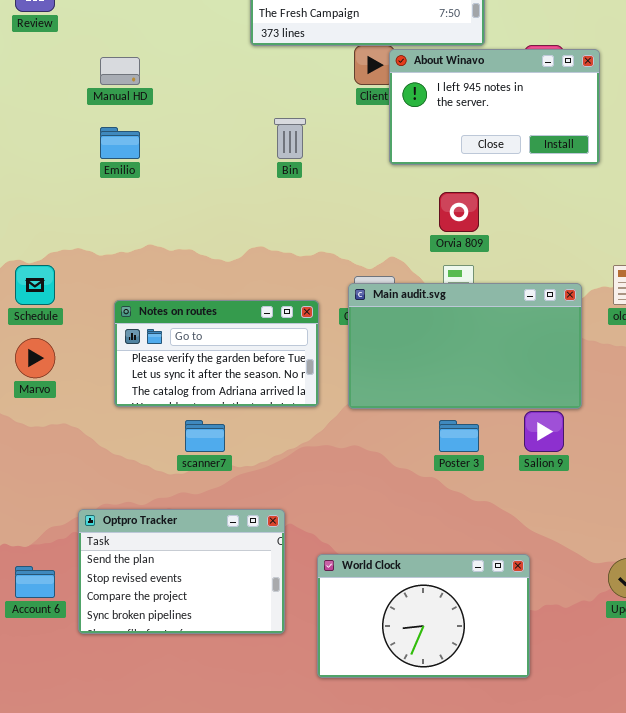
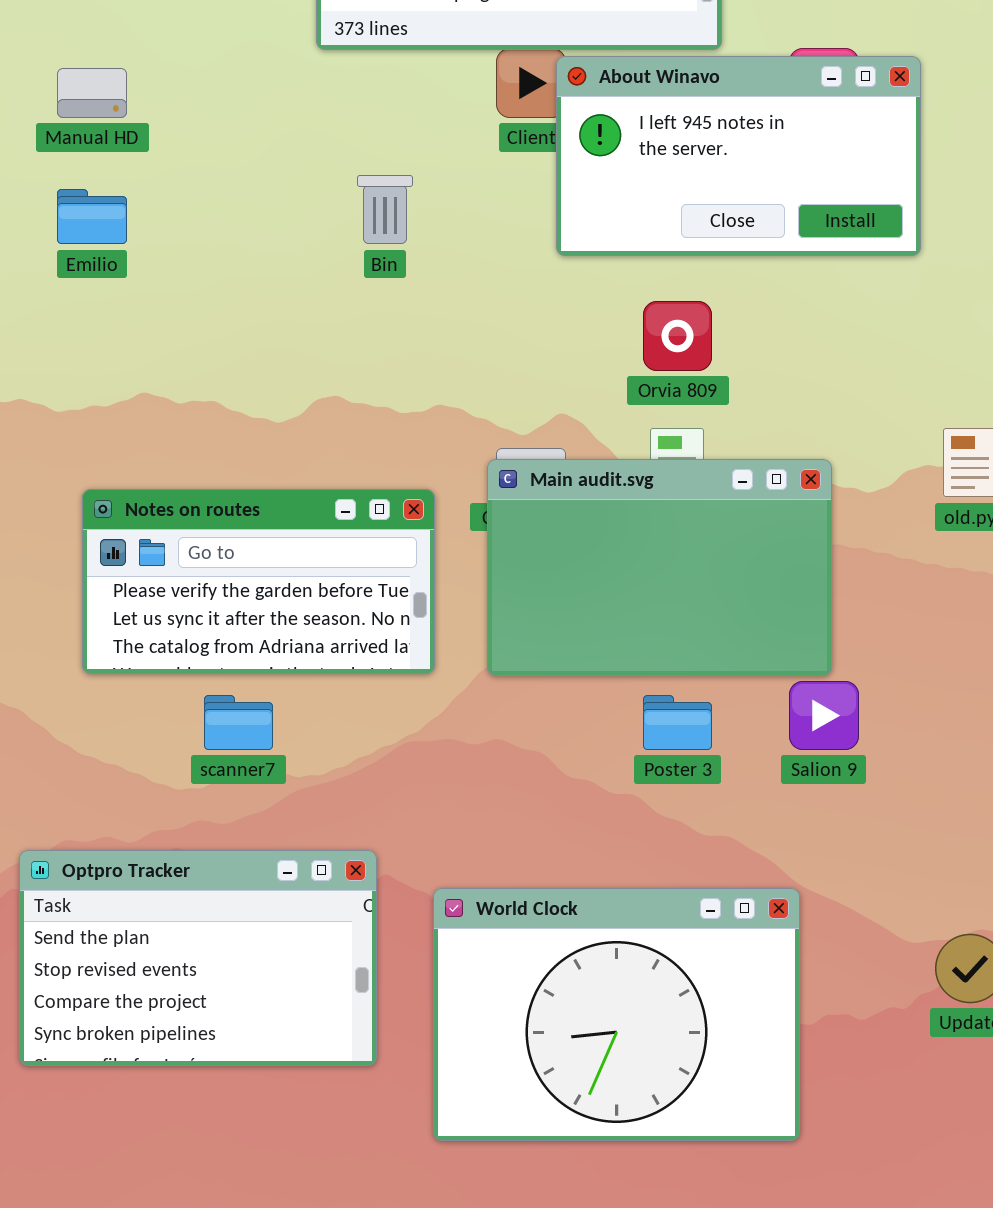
Main audit.svg: [348,283,582,409] -> [487,459,832,676], resized
World Clock: [317,554,530,678] -> [433,888,800,1141], resized

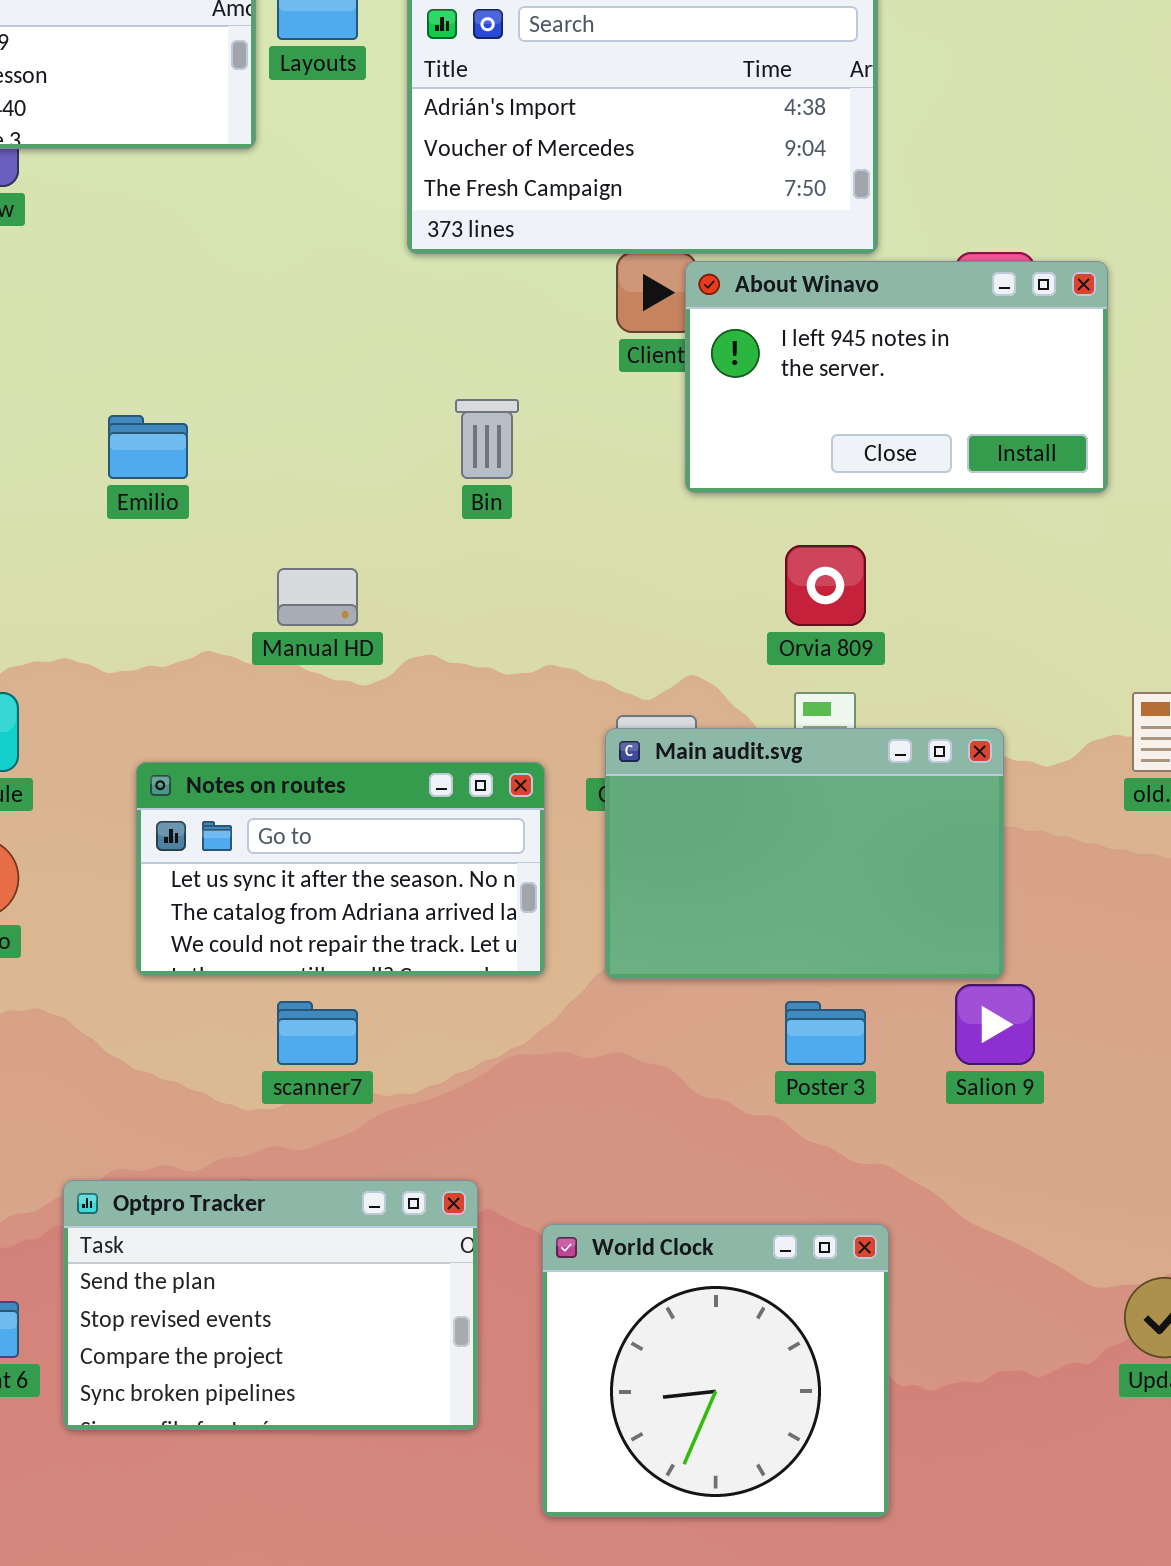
Manual HD: [57,68,127,118] -> [277,568,358,626], moved
Notes on routes: [82,489,435,674] -> [136,762,545,976], scrolled down 1 row
World Clock: [433,888,800,1141] -> [542,1224,889,1517], resized

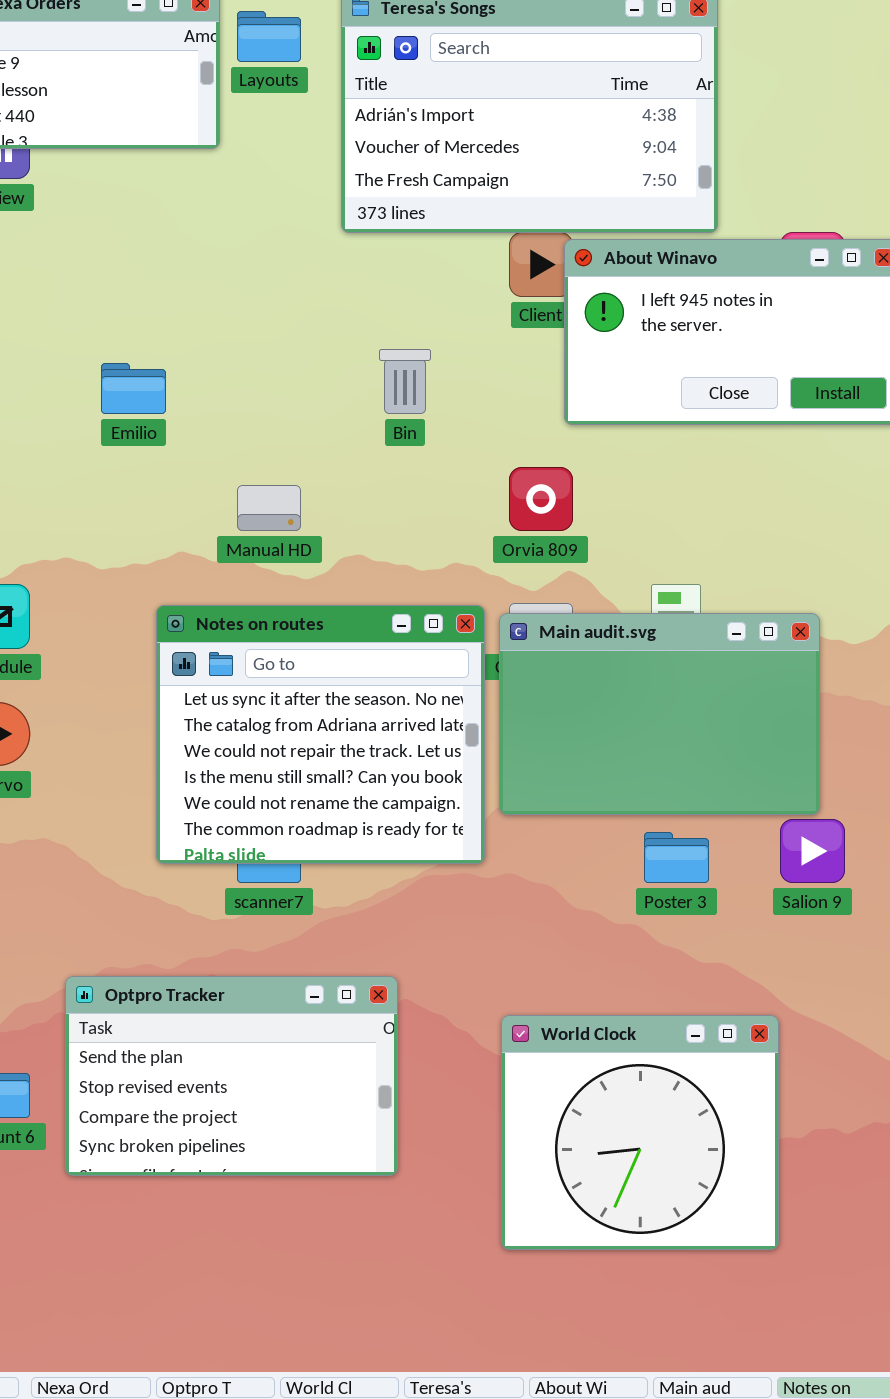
Orvia 809: [785,545,866,626] -> [509,467,573,531], moved
Notes on routes: [136,762,545,976] -> [156,605,485,864], moved, resized
World Clock: [542,1224,889,1517] -> [501,1015,779,1250], moved

